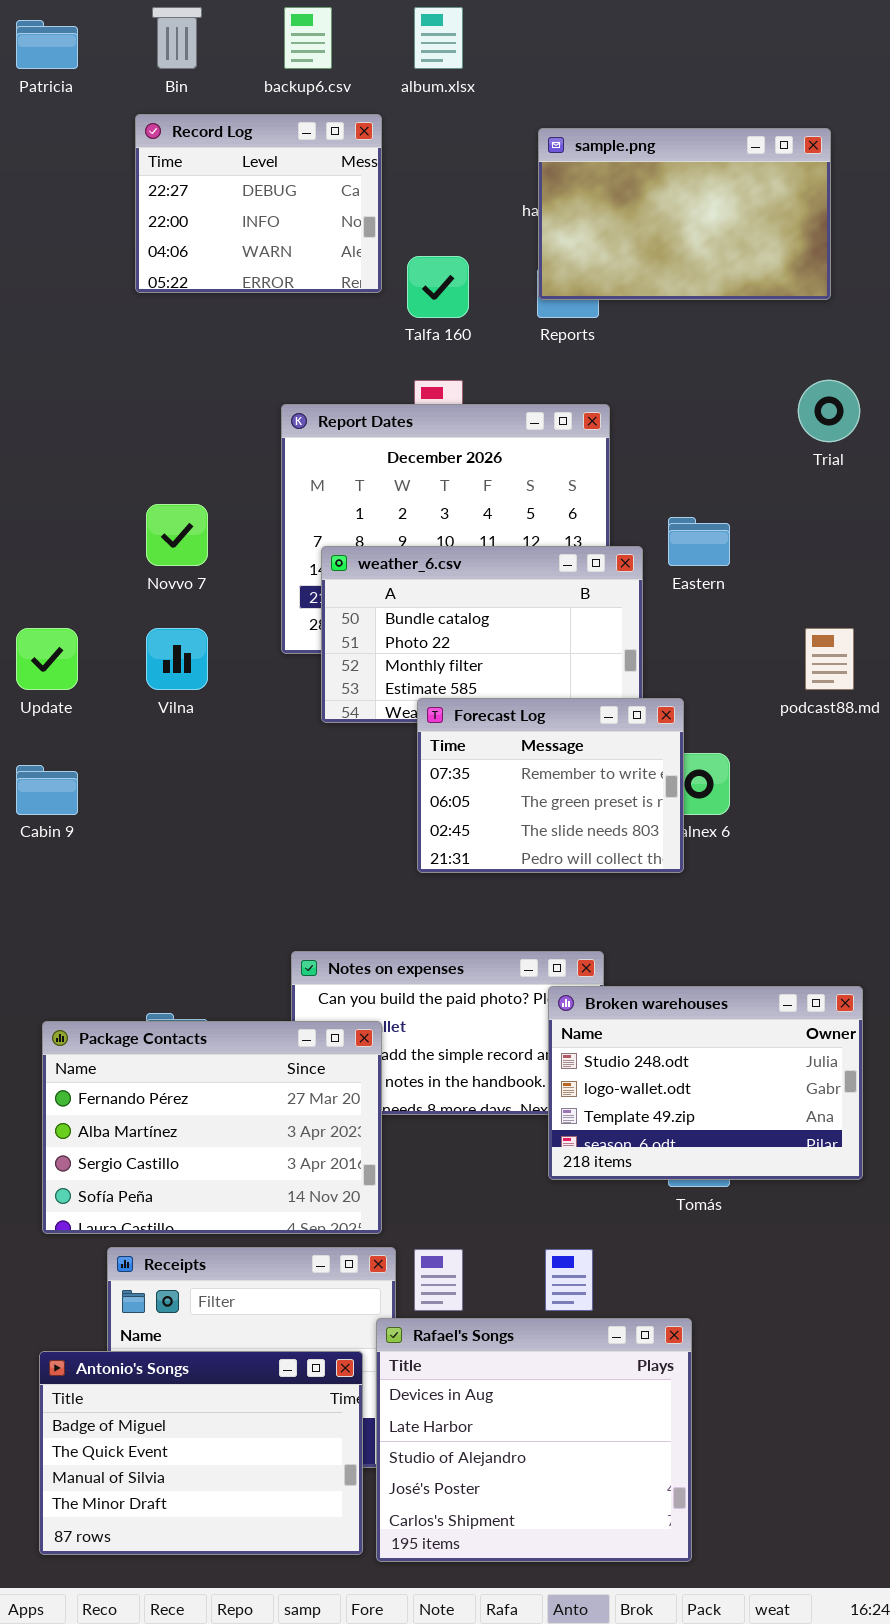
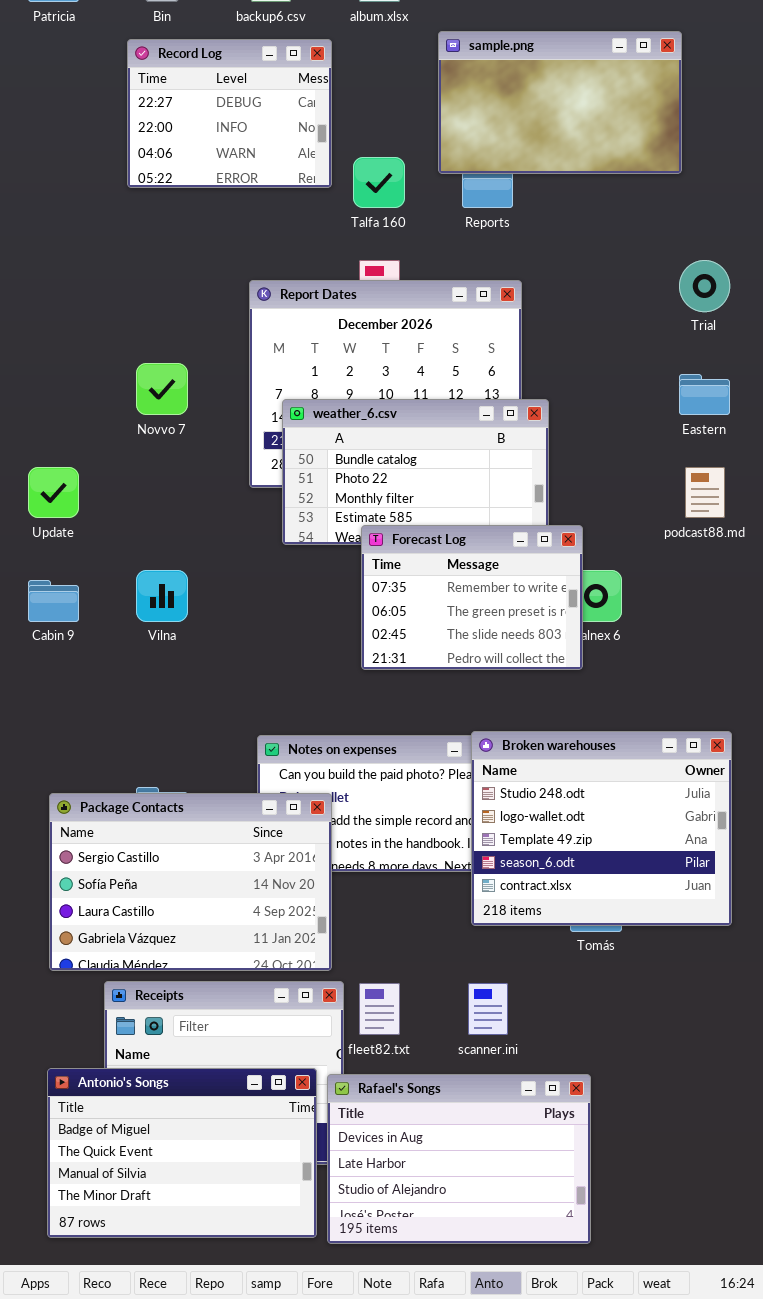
sample.png: [538,128,831,300] -> [438,31,682,174], moved
Eastern: [668,517,730,566] -> [679,374,730,415], moved
Vilna: [146,628,208,690] -> [136,570,188,622], moved
Broken warehouses: [548,986,863,1180] -> [471,731,732,926], resized
Package Contacts: [42,1021,382,1234] -> [49,793,332,971], scrolled down 2 rows
Rafael's Songs: [376,1318,692,1562] -> [327,1074,591,1244], resized

